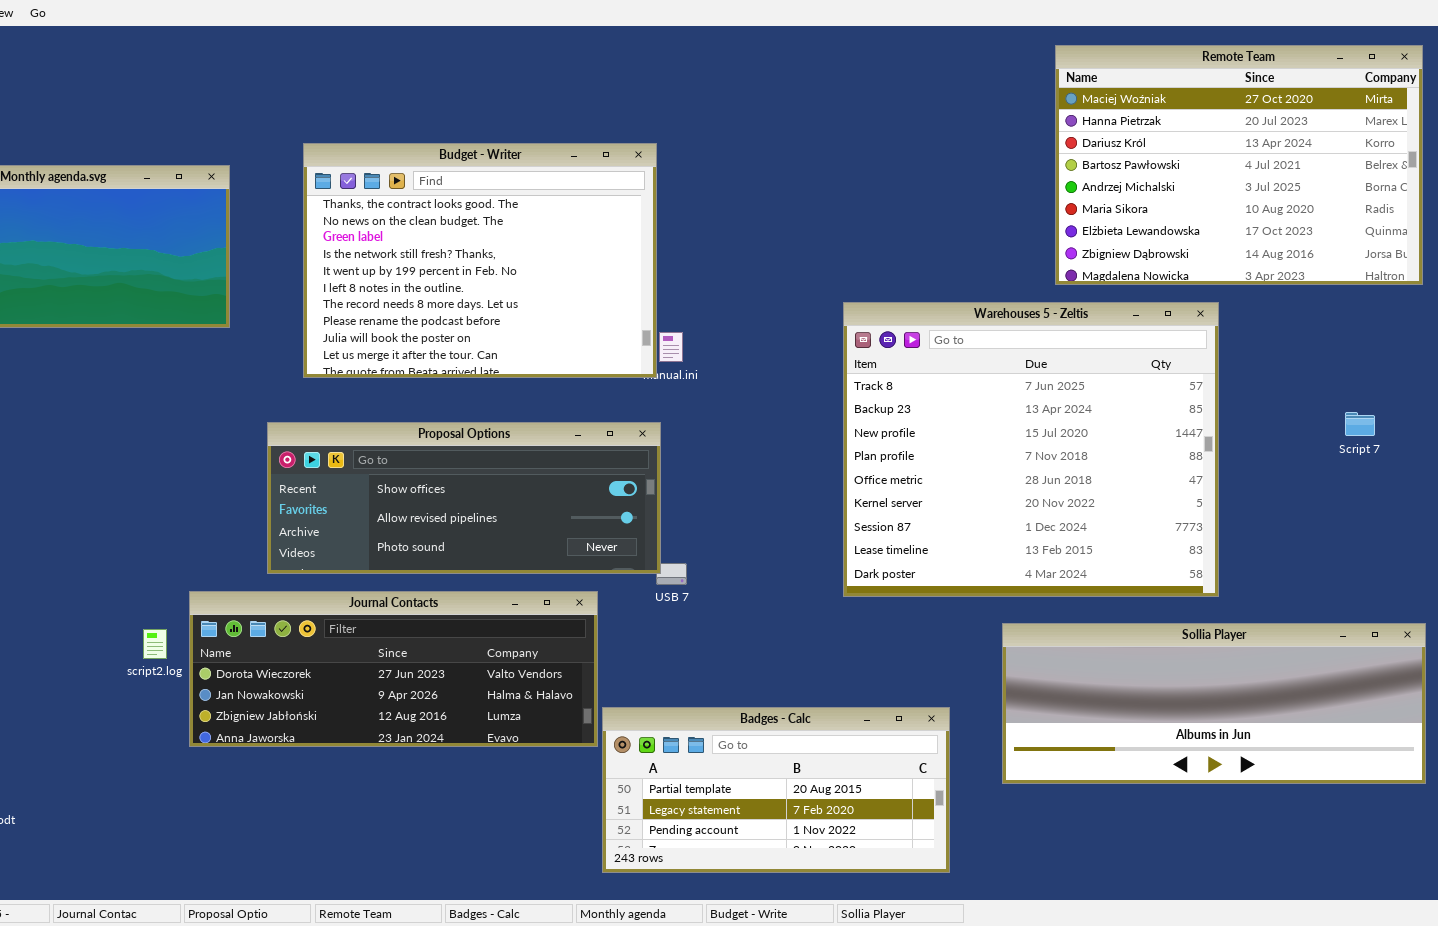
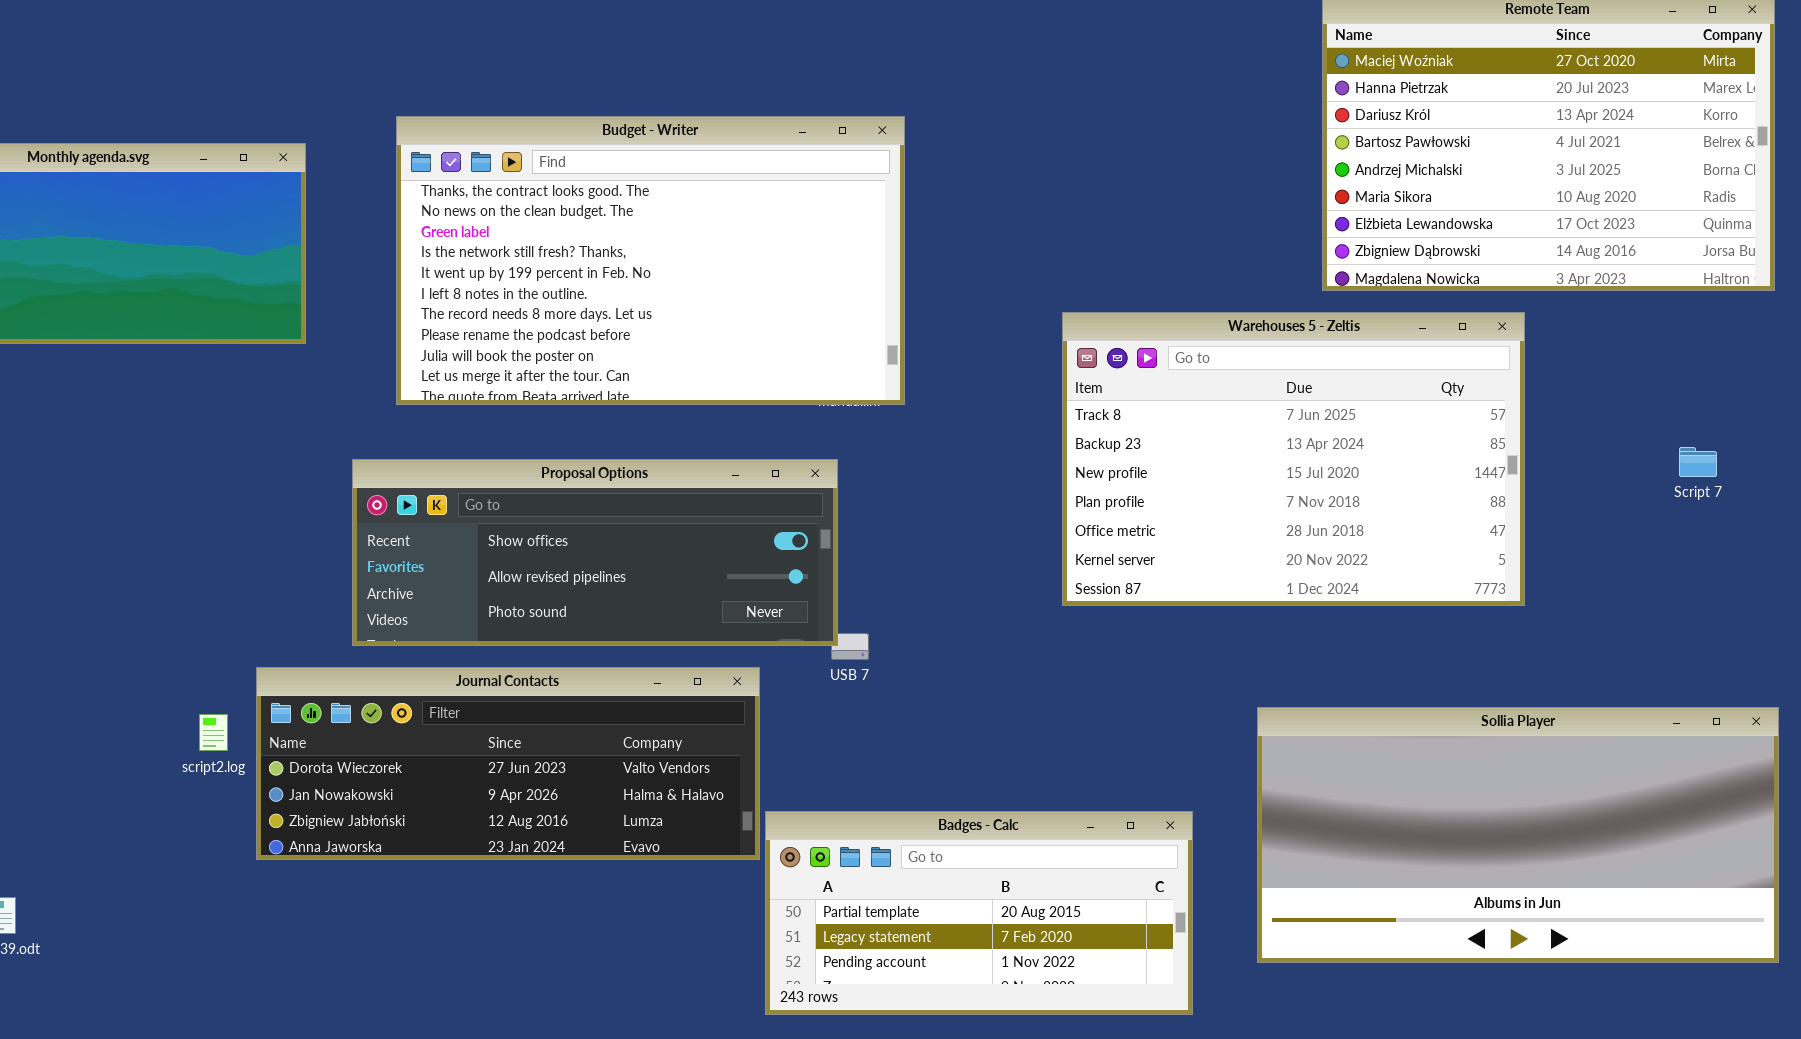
Budget - Writer: [303,143,657,378] -> [396,116,905,405], resized
Warehouses 5 - Zeltis: [843,302,1219,597] -> [1062,312,1525,606], resized
Sollia Player: [1002,623,1426,784] -> [1257,707,1779,963], resized

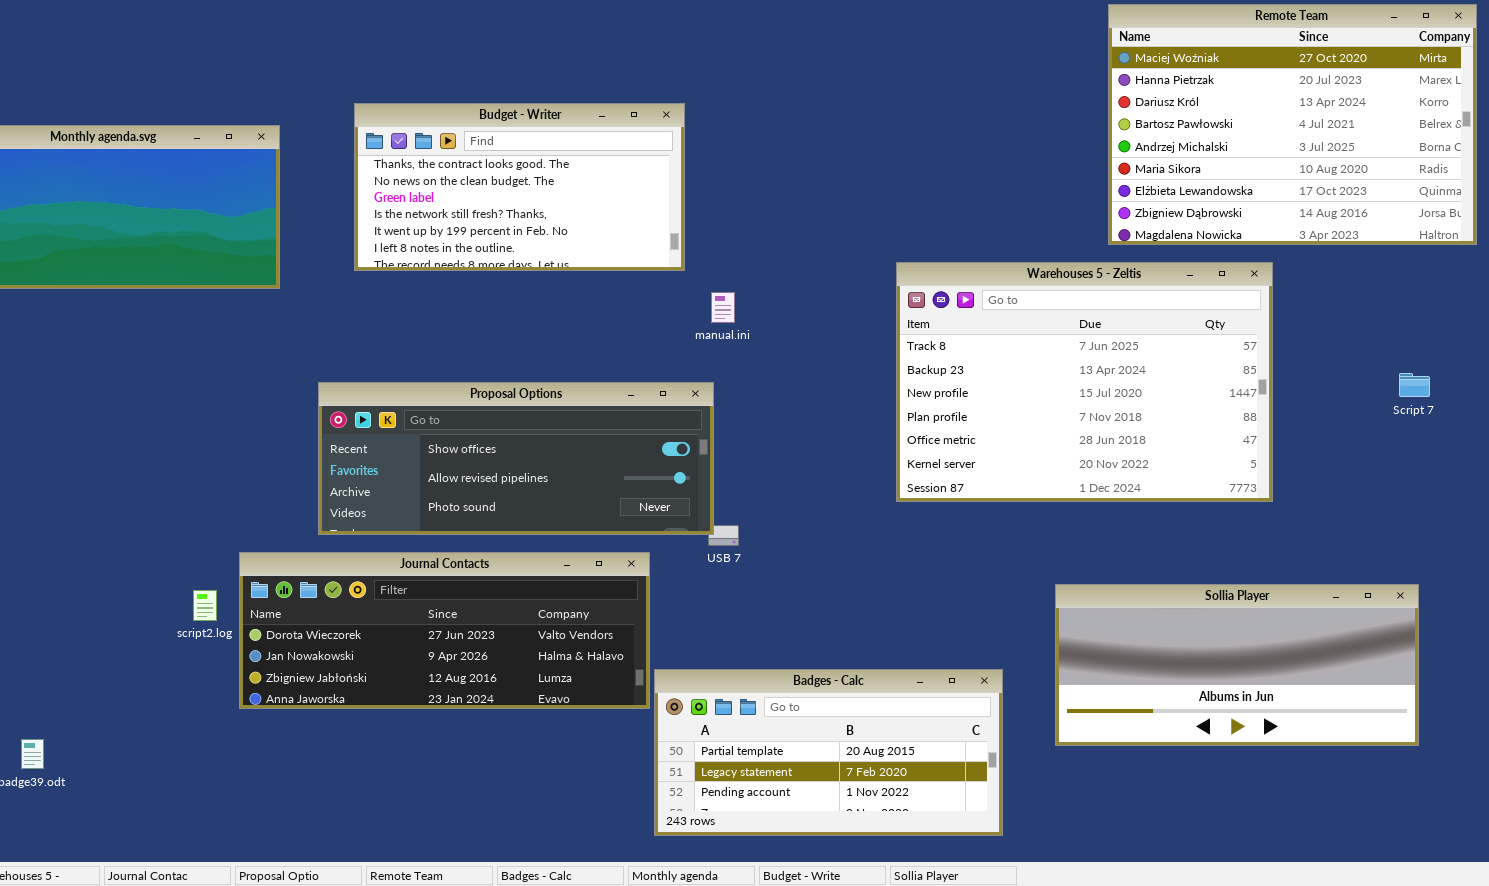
Budget - Writer: [396,116,905,405] -> [354,103,685,271], resized
Sollia Player: [1257,707,1779,963] -> [1055,584,1419,746], resized

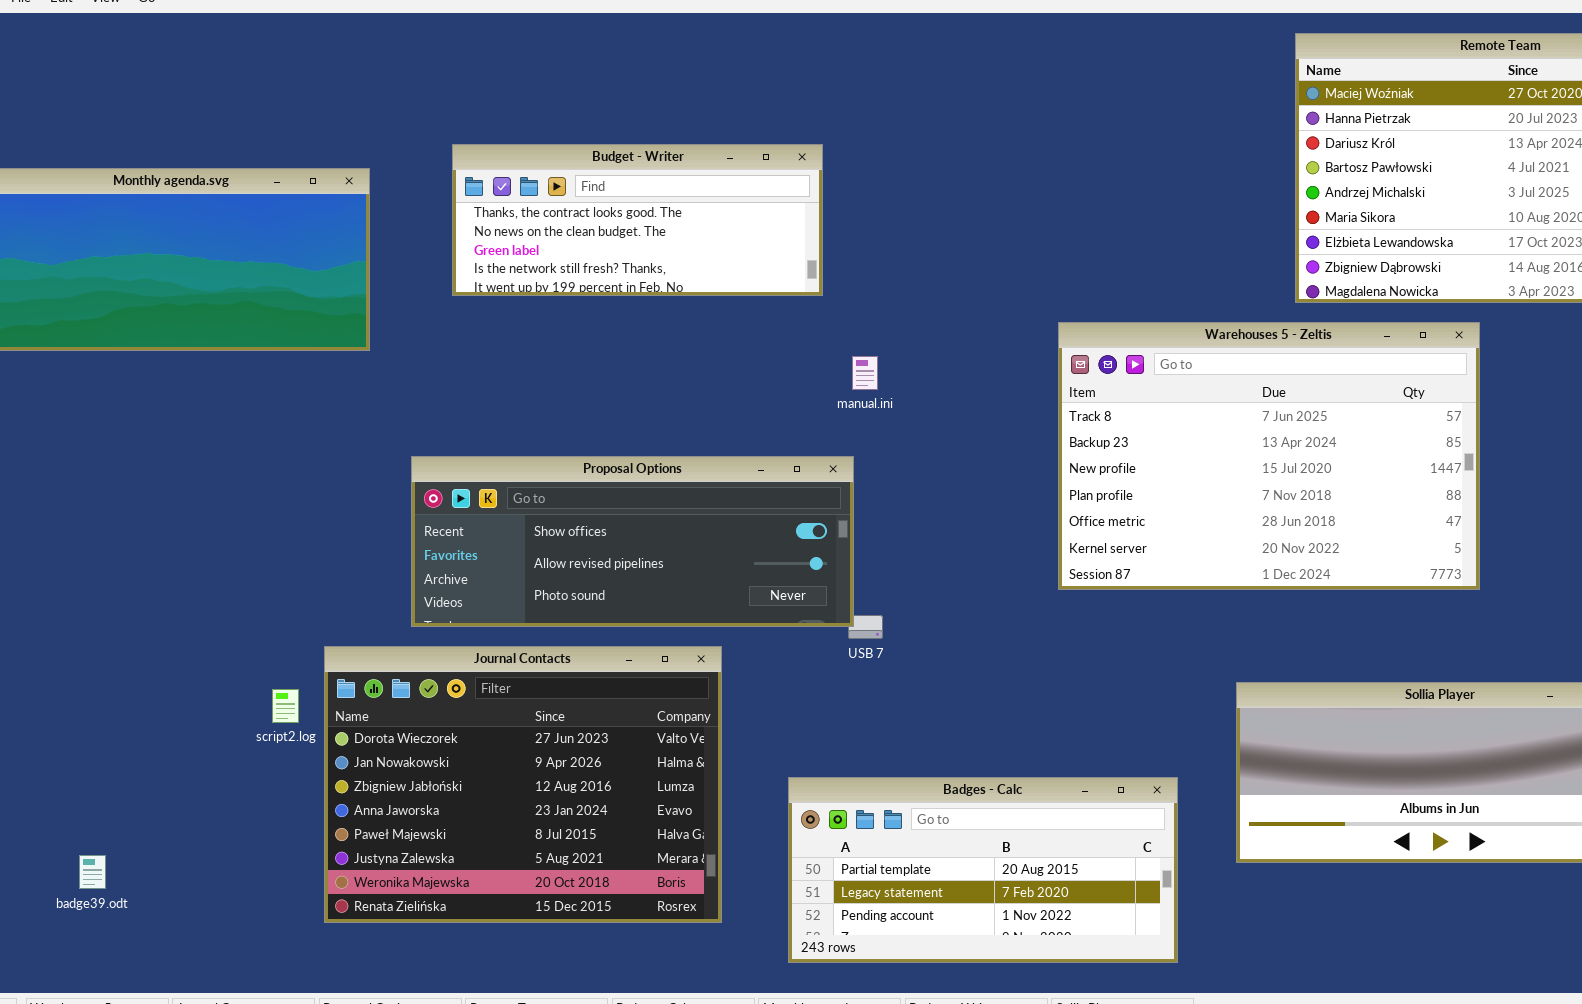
Budget - Writer: [354,103,685,271] -> [452,144,823,296], resized
Journal Contacts: [239,552,650,709] -> [324,646,722,923], resized

